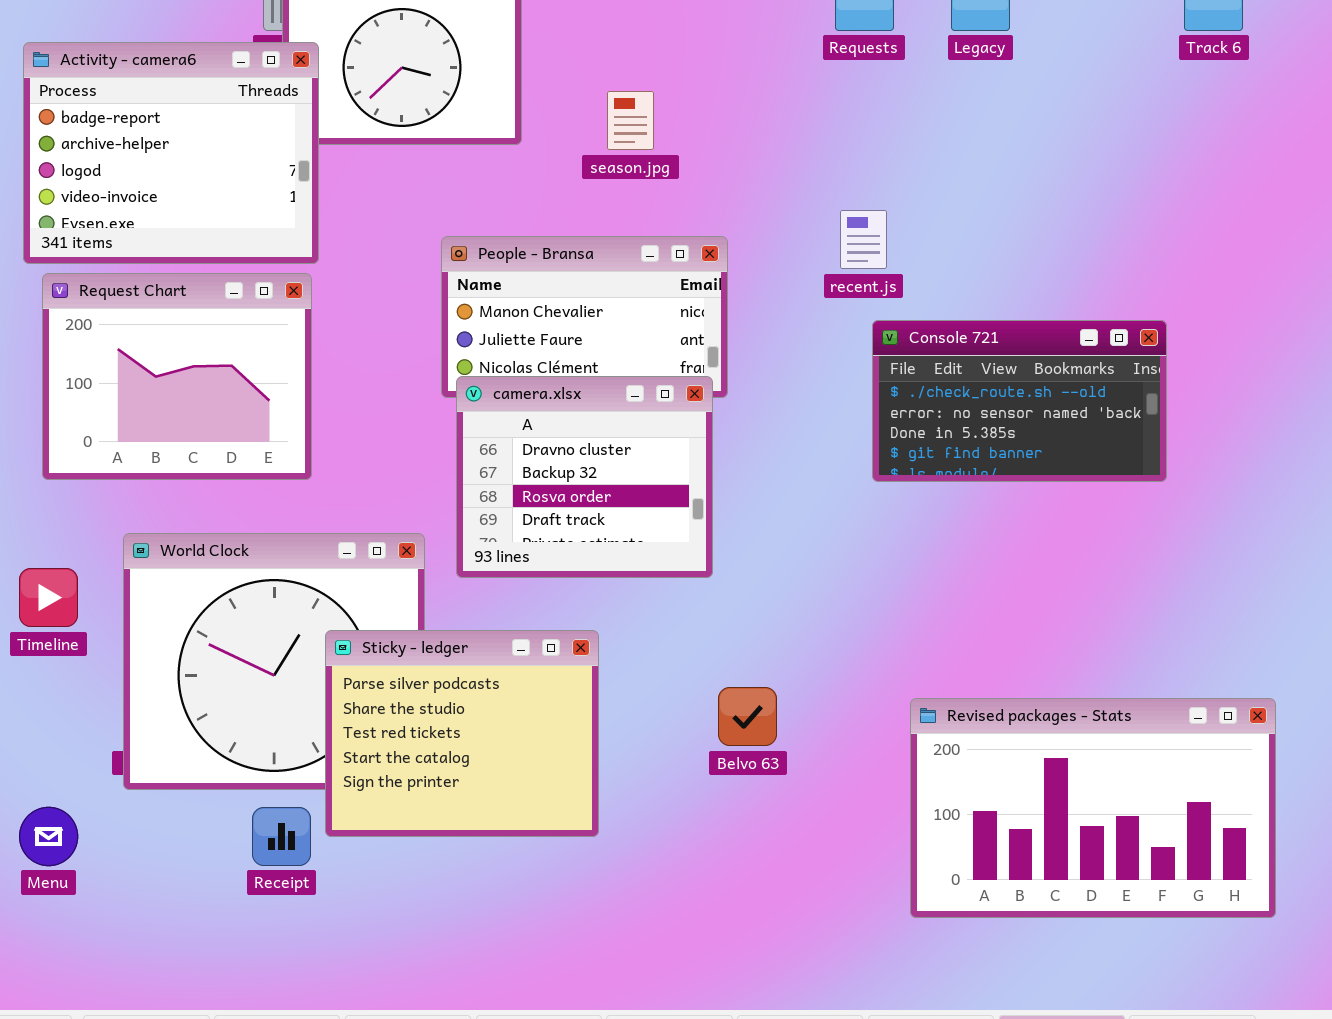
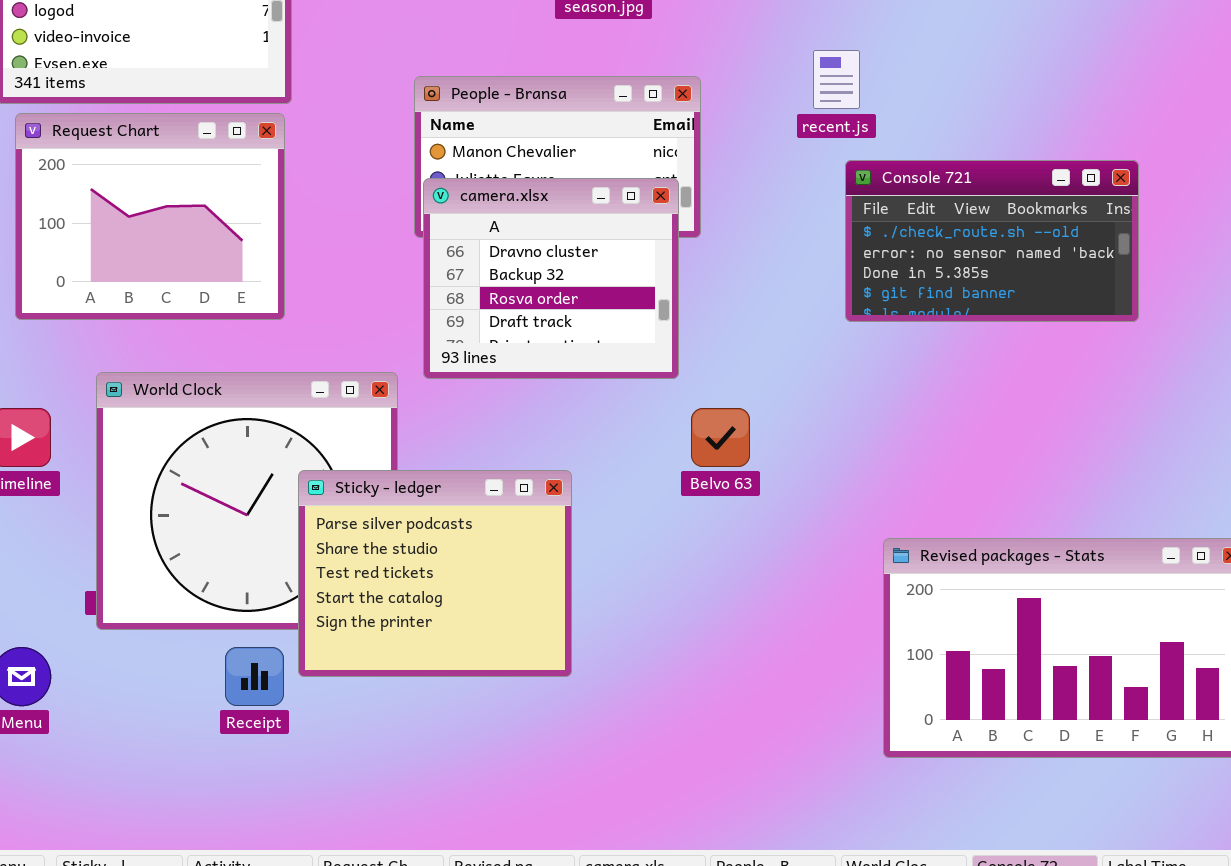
camera.xlsx: [456,376,713,578] -> [423,178,679,379], moved
Belvo 63: [718,687,777,746] -> [691,408,750,467], moved

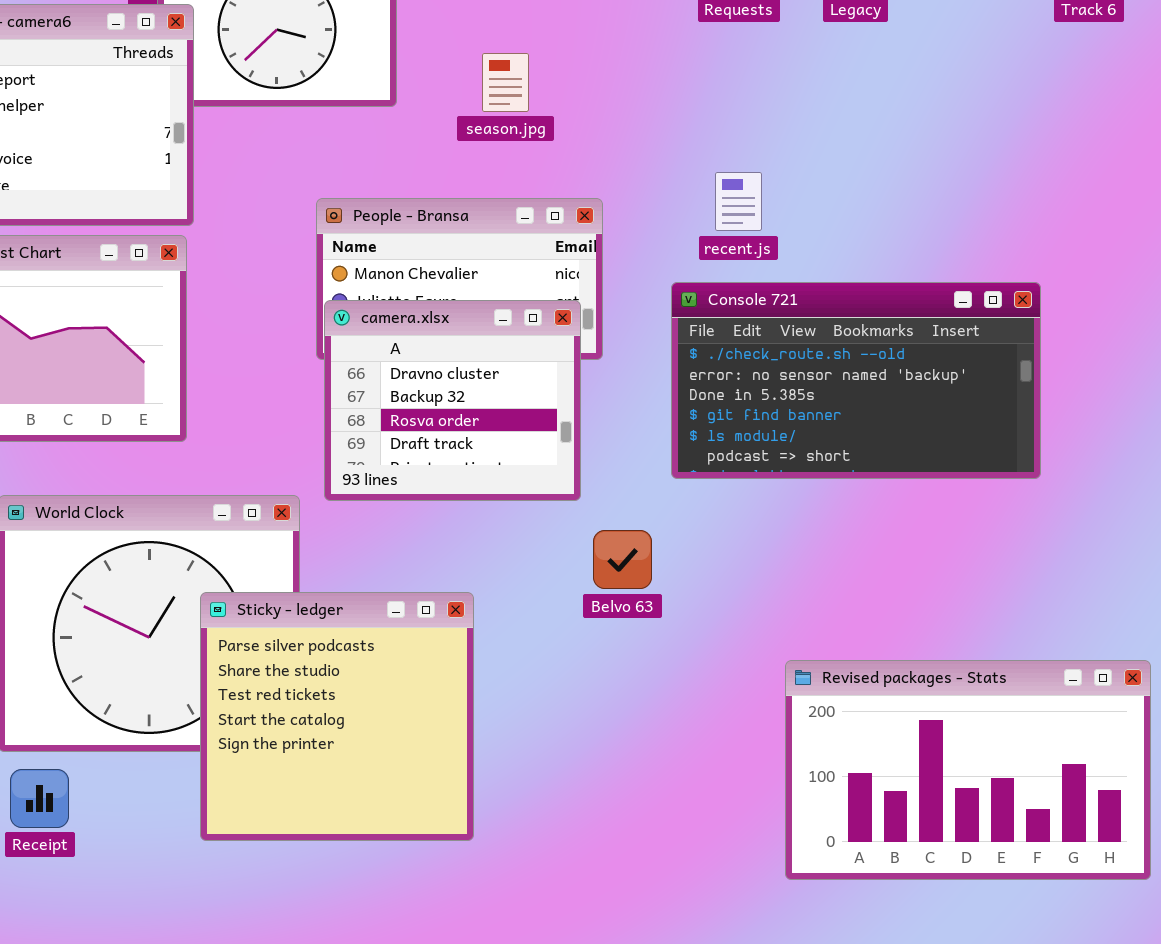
Console 721: [845,160,1139,322] -> [671,282,1041,479], resized
Sticky - ledger: [298,470,572,677] -> [200,592,474,841], resized
Receipt: [225,647,284,706] -> [10,769,69,828], moved

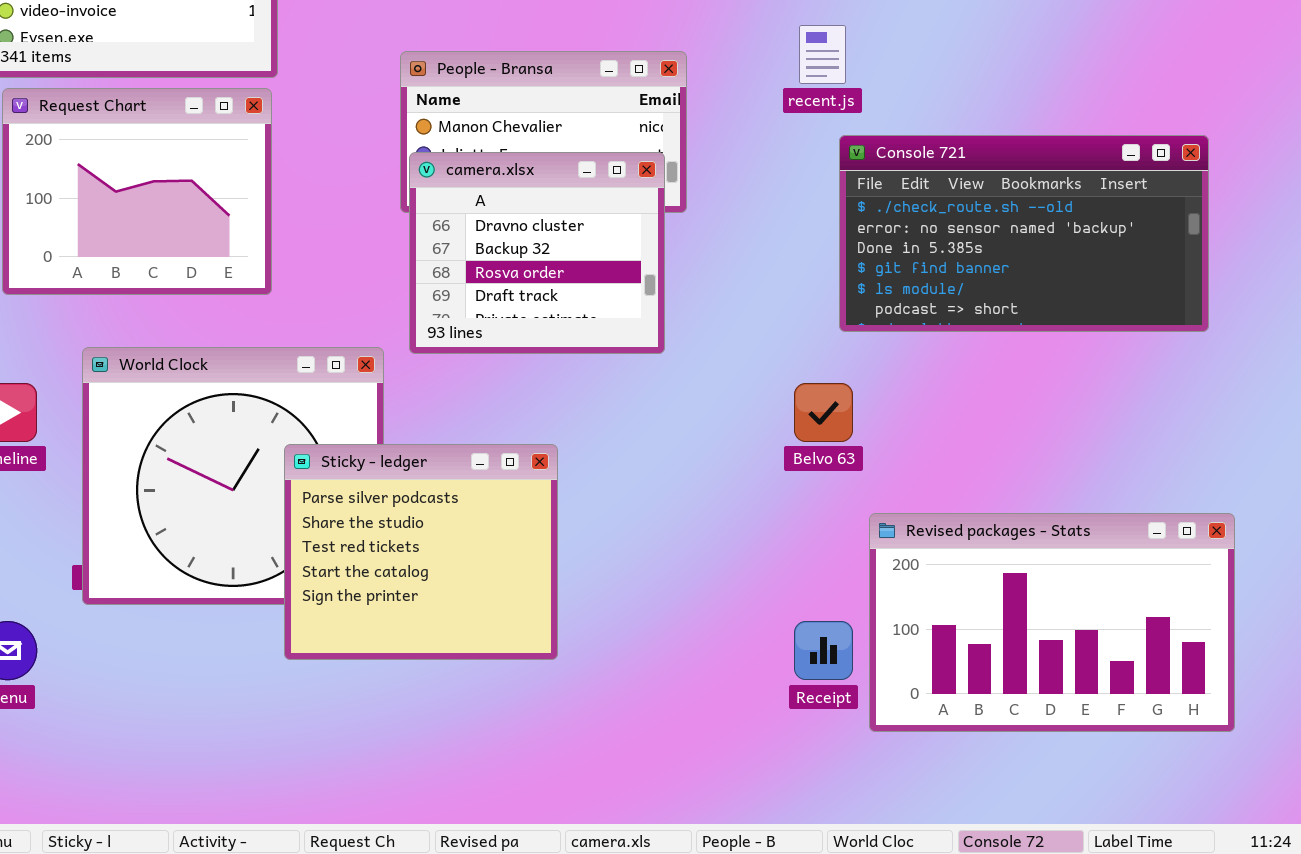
Console 721: [671,282,1041,479] -> [839,135,1209,332], moved
Belvo 63: [593,530,652,589] -> [794,383,853,442], moved
Sticky - ledger: [200,592,474,841] -> [284,444,558,660], resized
Receipt: [10,769,69,828] -> [794,621,853,680], moved

